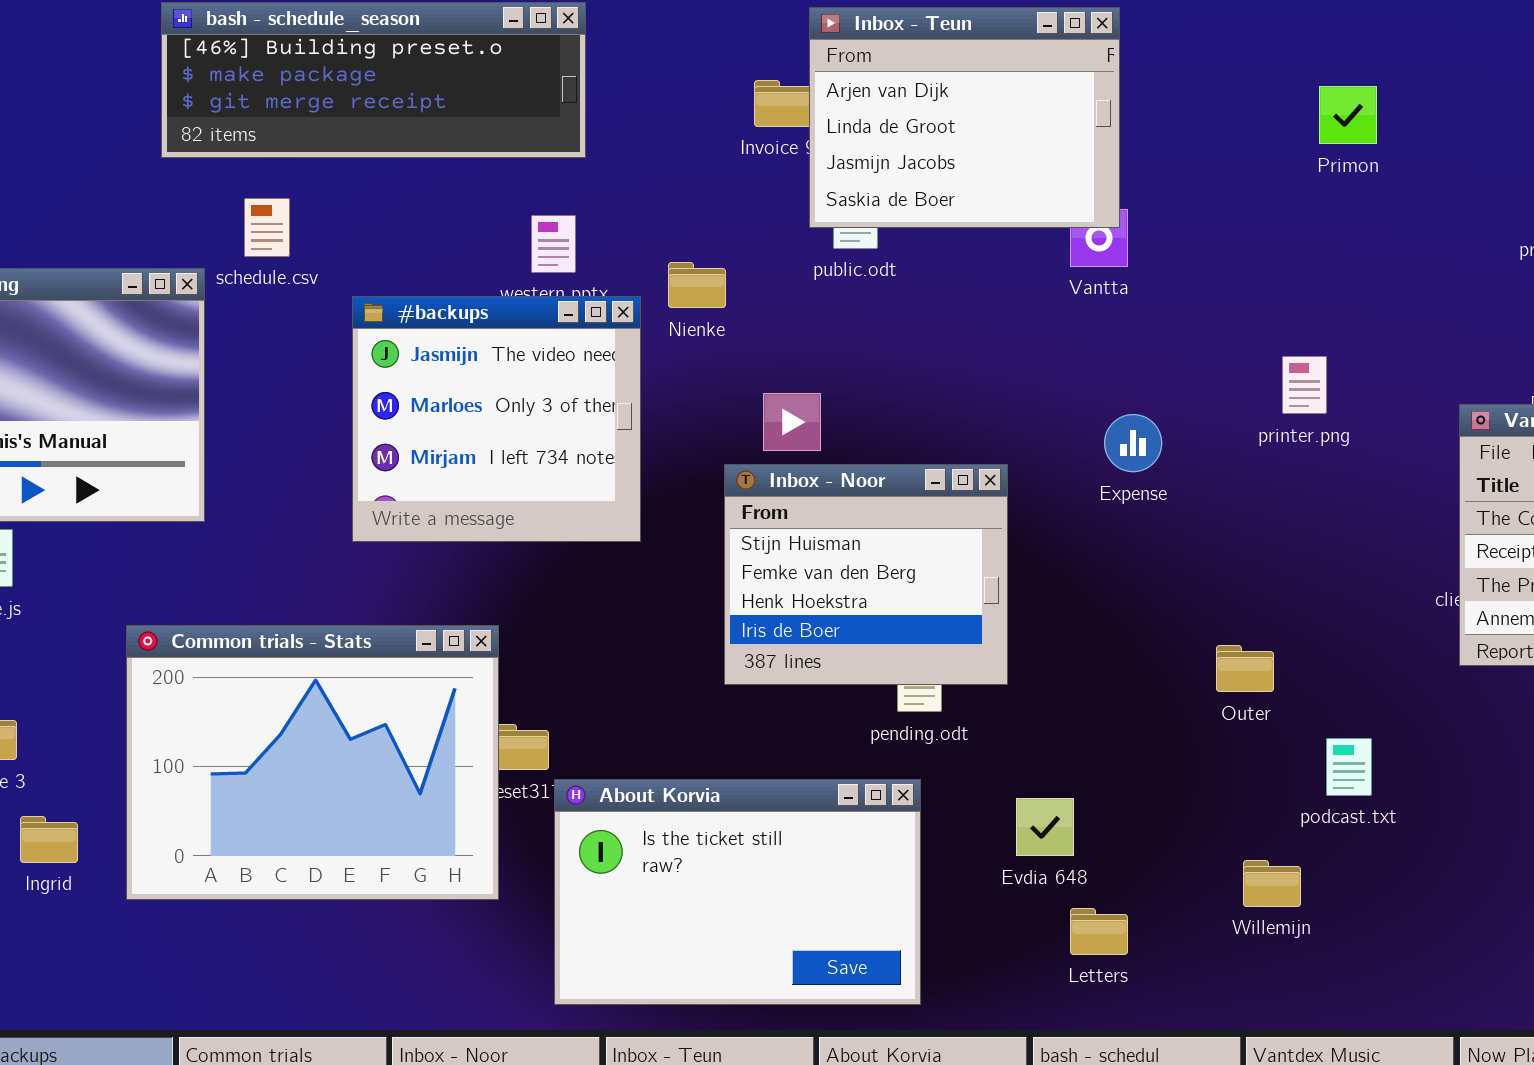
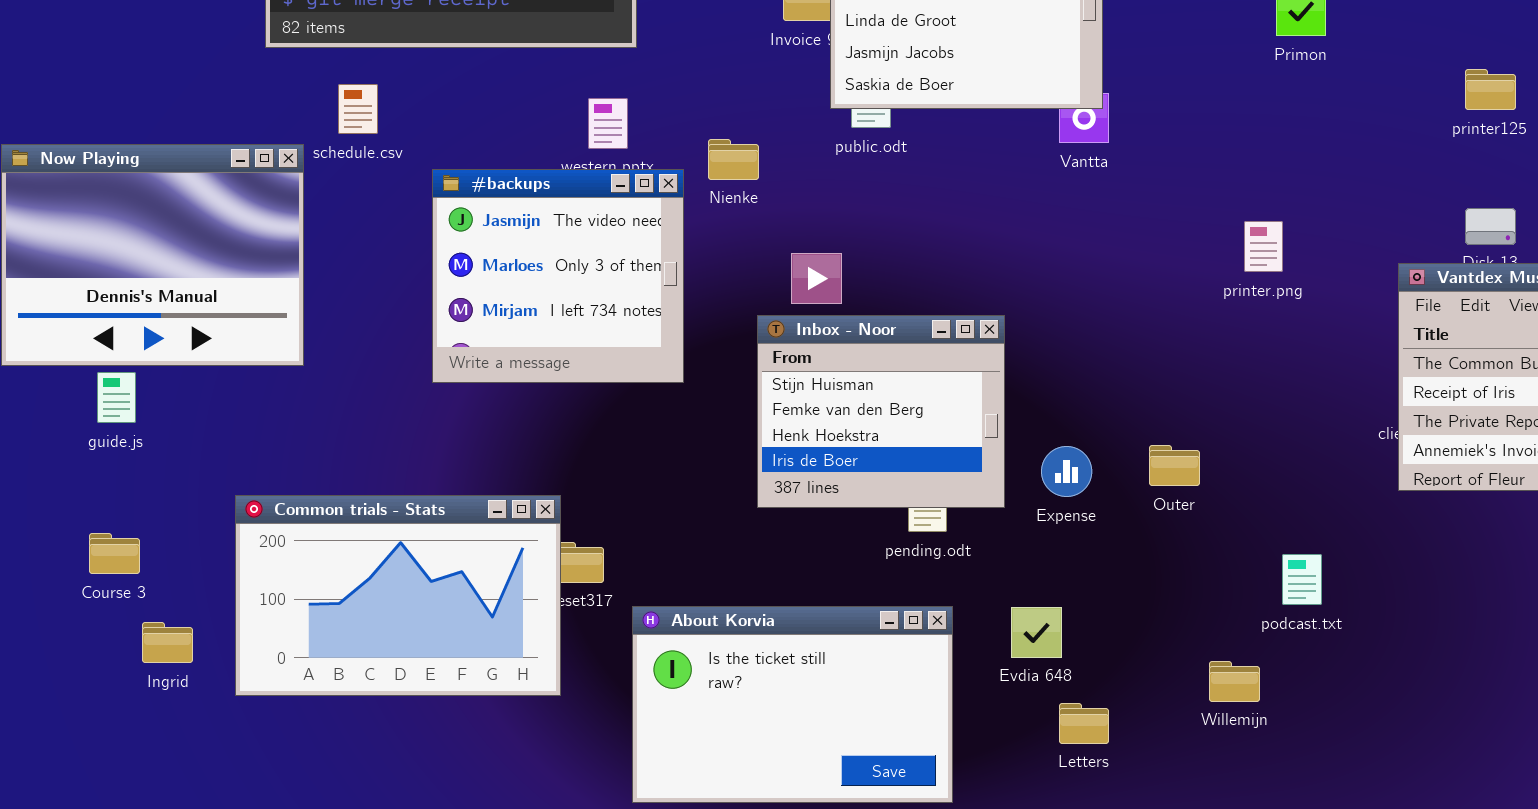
Expense: [1104,414,1162,472] -> [1041,446,1092,497], moved
Common trials - Stats: [126,625,499,900] -> [235,495,561,696], resized
Outer: [1216,645,1274,692] -> [1149,445,1200,486], moved
About Korvia: [554,779,921,1005] -> [632,606,953,803], moved

